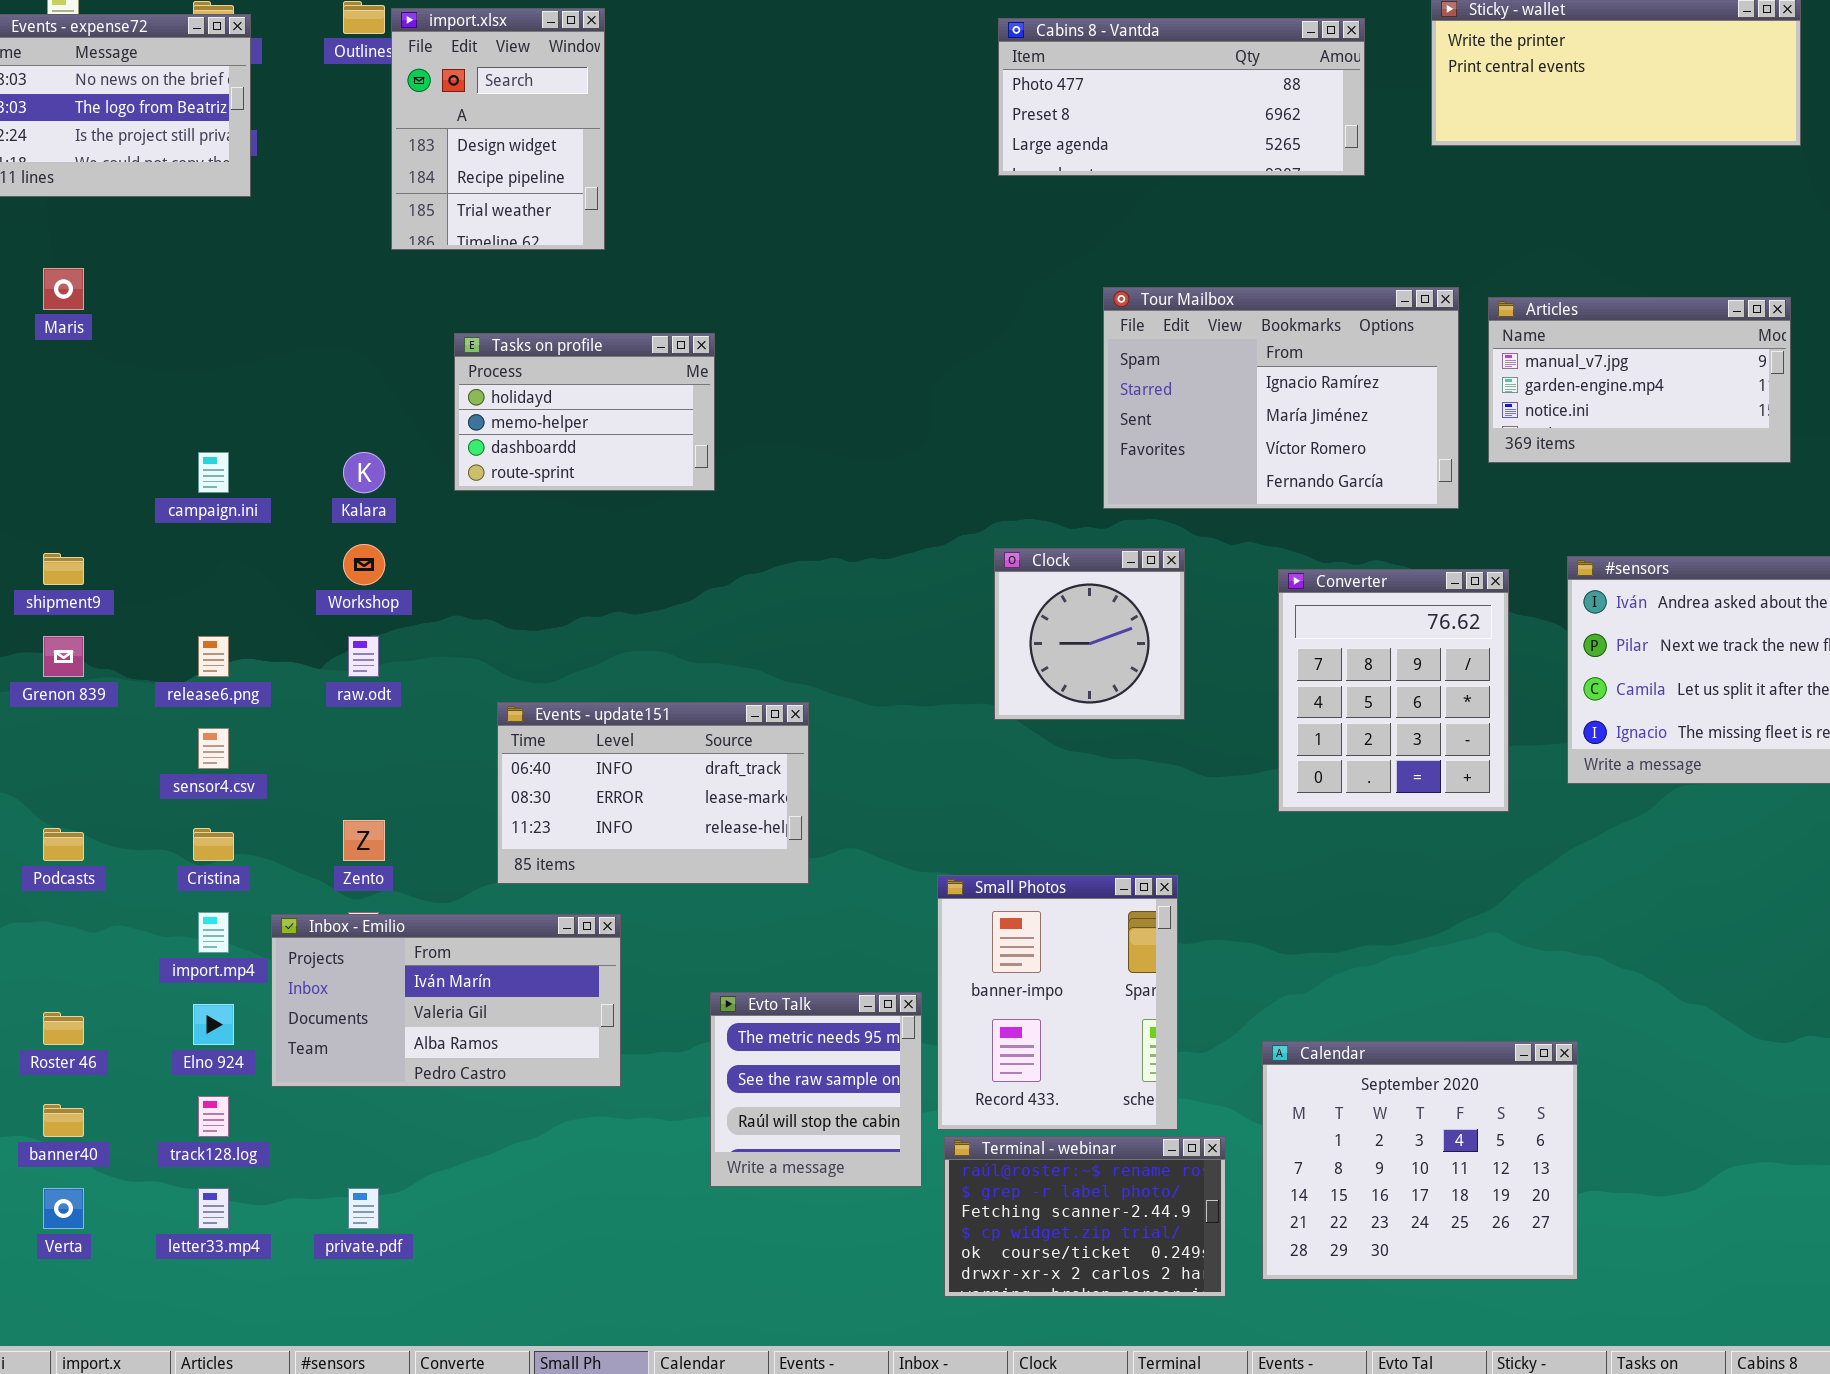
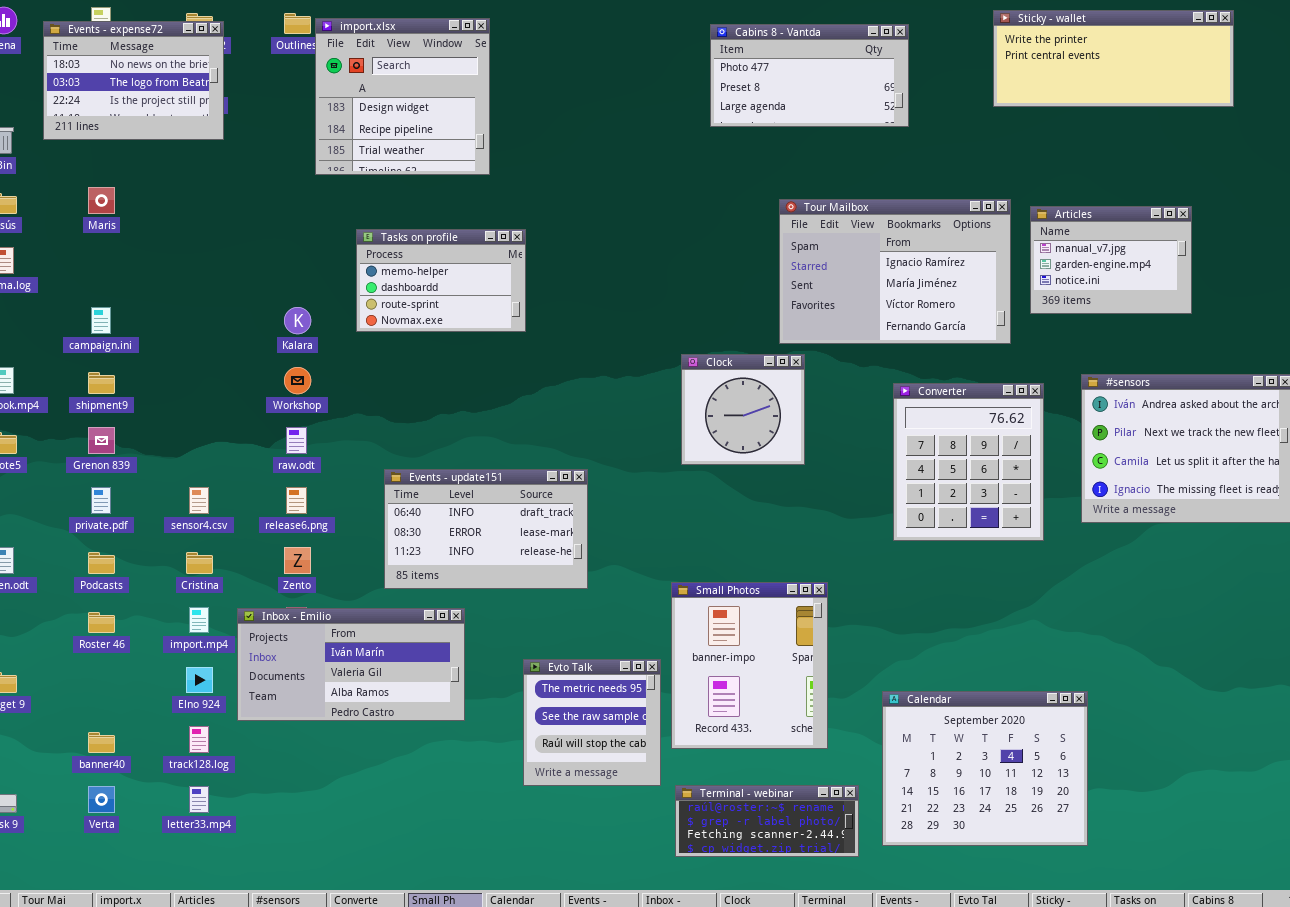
import.xlsx: [391,8,605,250] -> [315,18,490,175], resized
Cabins 8 - Vantda: [998,18,1365,176] -> [710,24,909,127], resized
Articles: [1488,297,1791,463] -> [1030,206,1192,314], resized
Tasks on profile: [454,333,715,491] -> [356,229,526,332], scrolled down 1 row
campaign.ini: [198,452,229,493] -> [91,307,111,334], moved
Clock: [994,548,1185,720] -> [681,354,805,465], moved
release6.png: [198,636,229,677] -> [286,487,307,514], moved
Roster 46: [43,1012,84,1045] -> [88,612,115,633], moved
Terminal - webinar: [944,1136,1226,1297] -> [675,785,859,857], resized
private.pdf: [348,1188,379,1229] -> [91,487,111,514], moved

